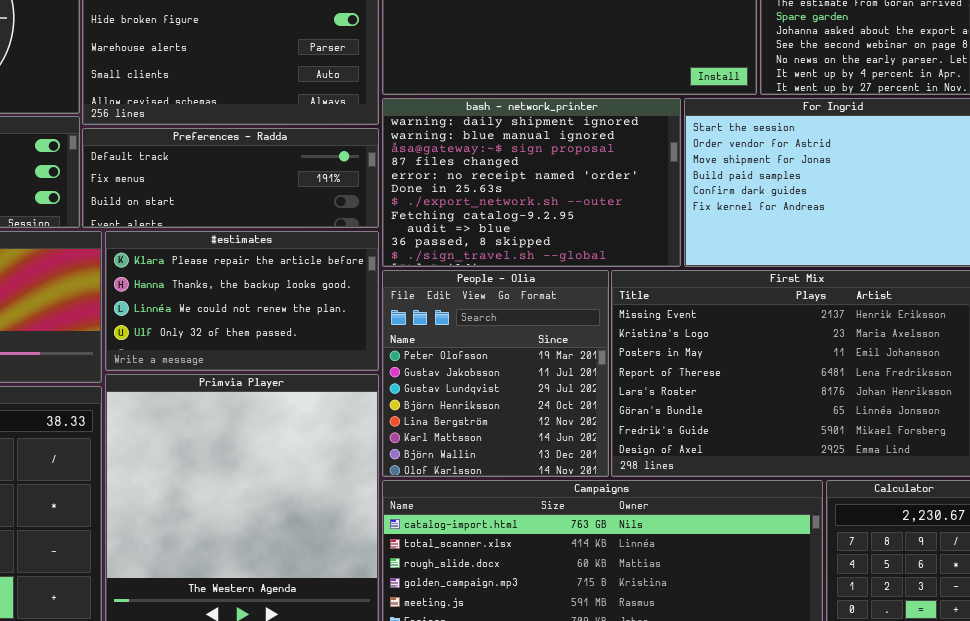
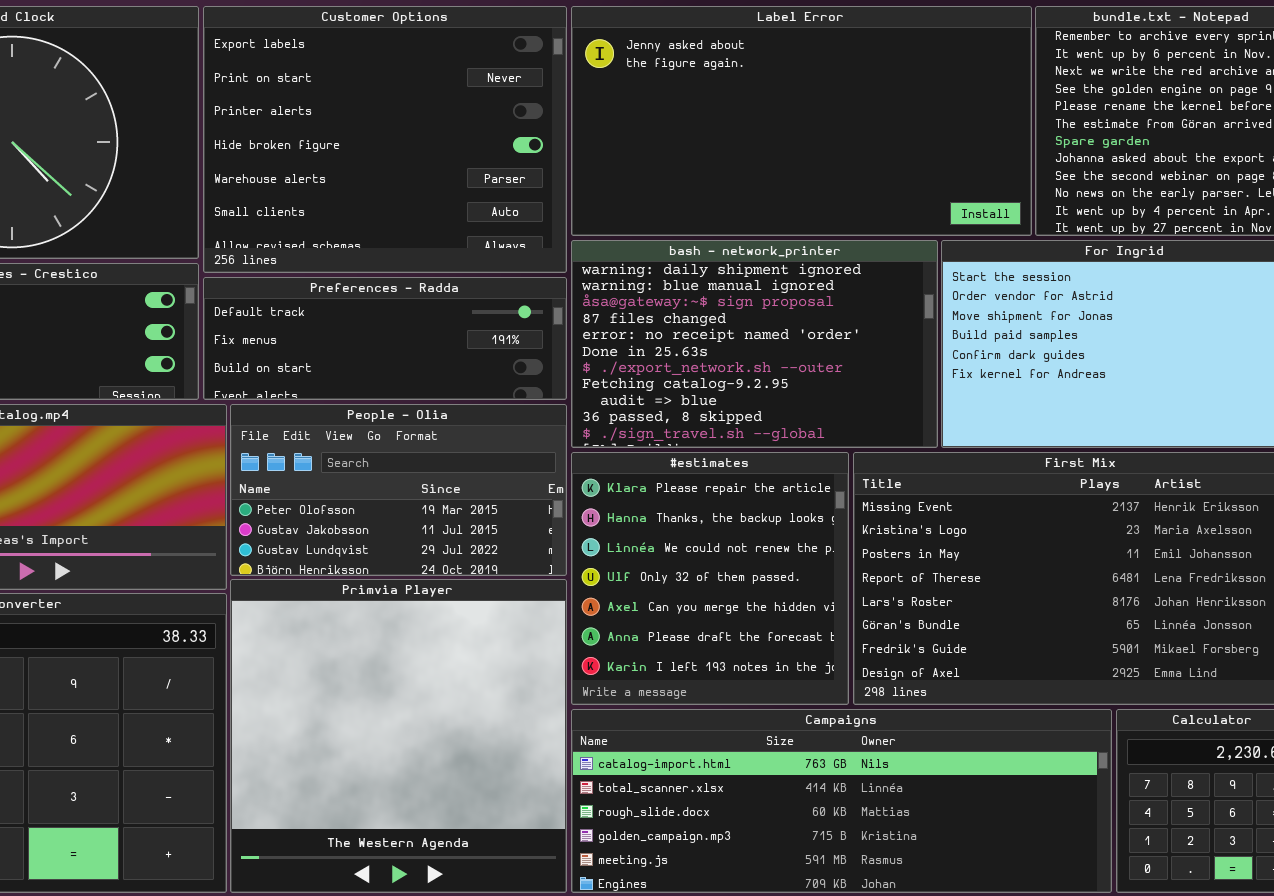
#estimates: [105,231,379,371] -> [571,452,849,705], moved, resized
People - Olia: [382,270,609,477] -> [230,404,567,576], moved, resized

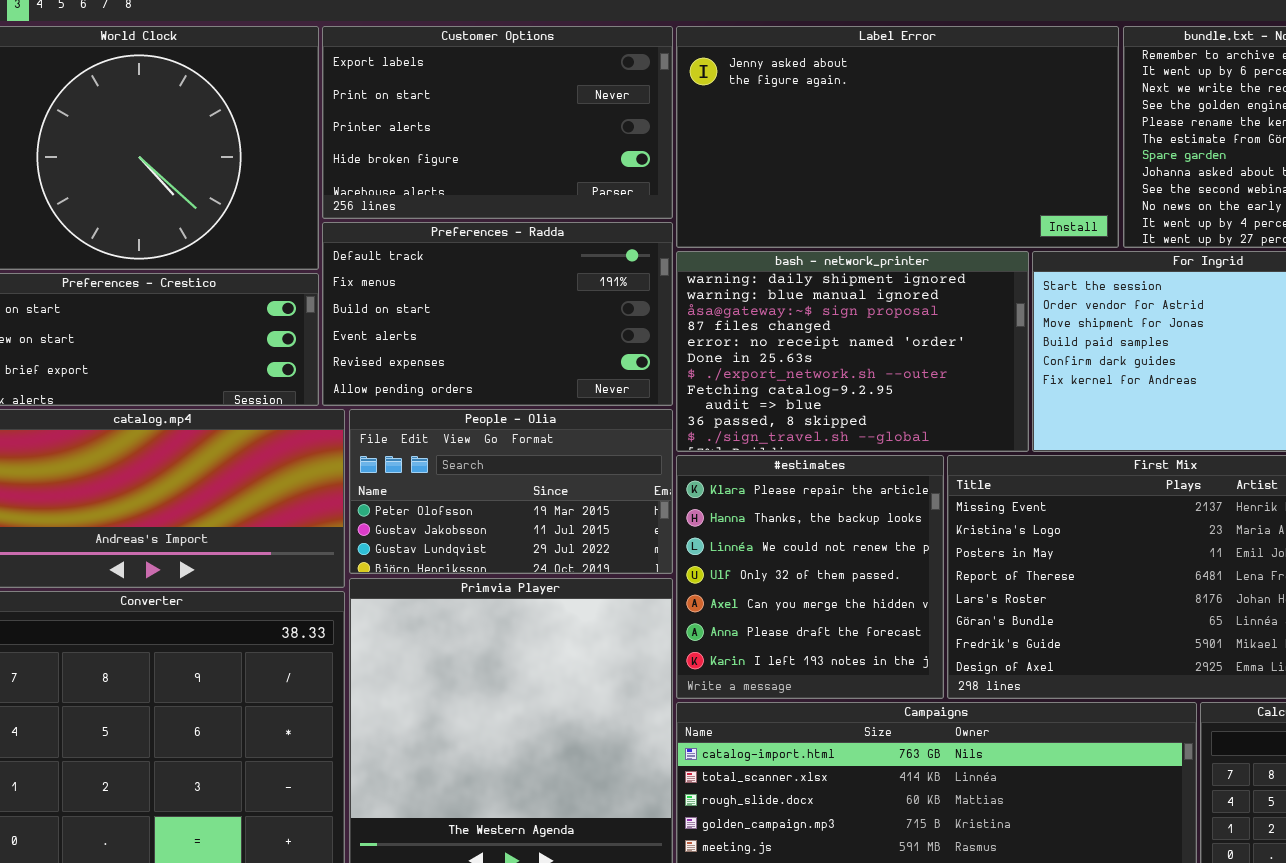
Customer Options: [203,6,567,273] -> [322,26,673,219], resized
Preferences - Radda: [203,277,567,400] -> [322,222,673,406], resized

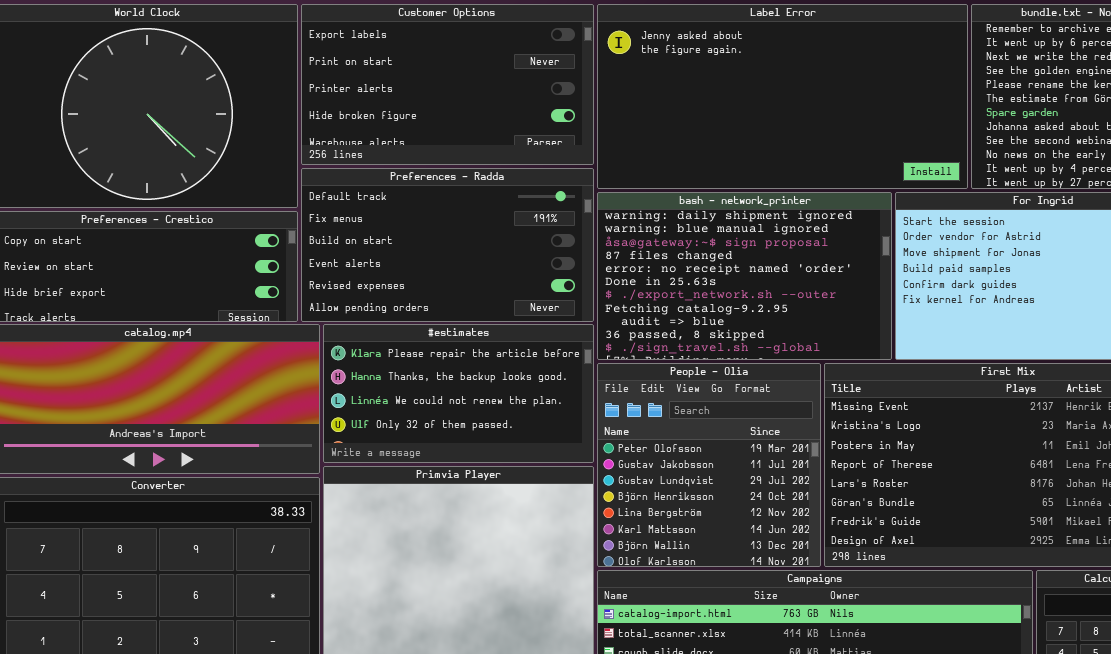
People - Olia: [349,409,673,574] -> [597,363,821,567], moved, resized
#estimates: [676,455,944,699] -> [323,324,594,463], moved, resized

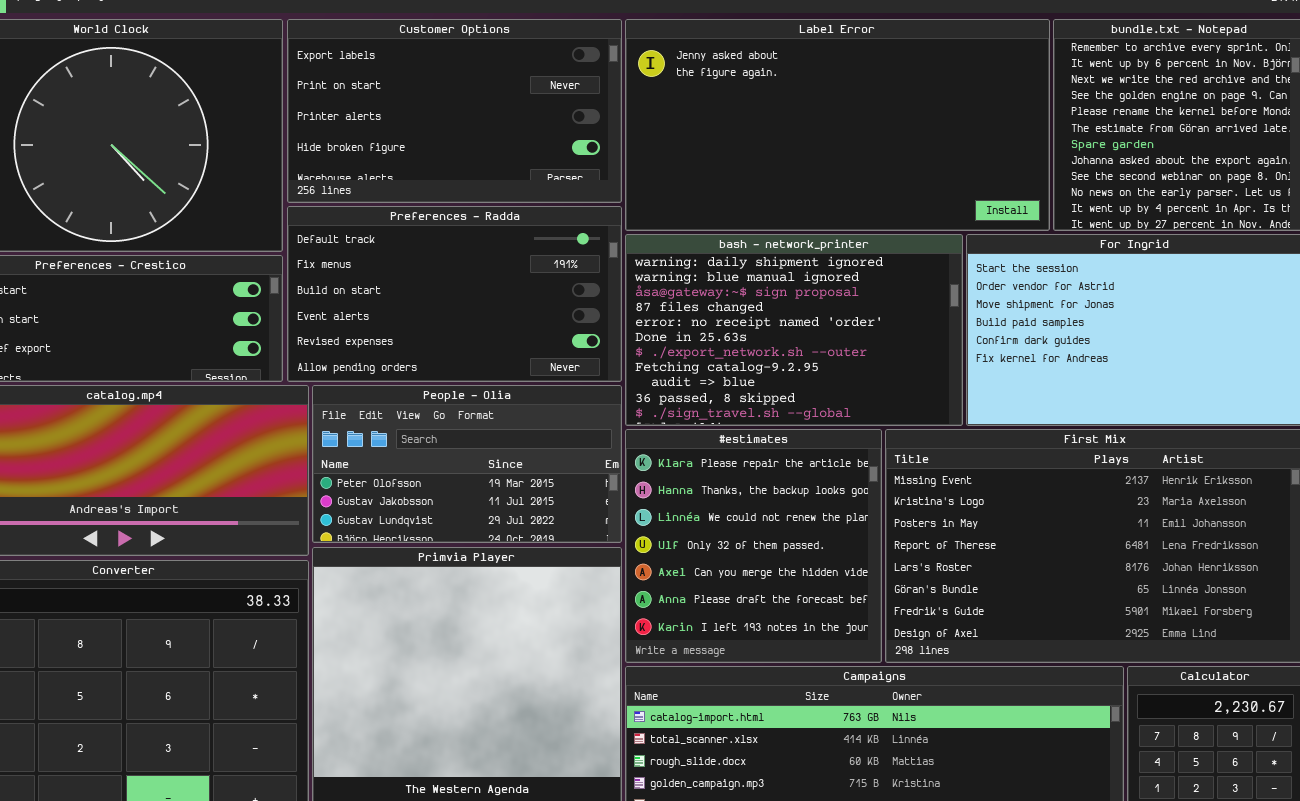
#estimates: [323,324,594,463] -> [625,429,882,663], moved, resized
People - Olia: [597,363,821,567] -> [312,385,622,543], moved, resized

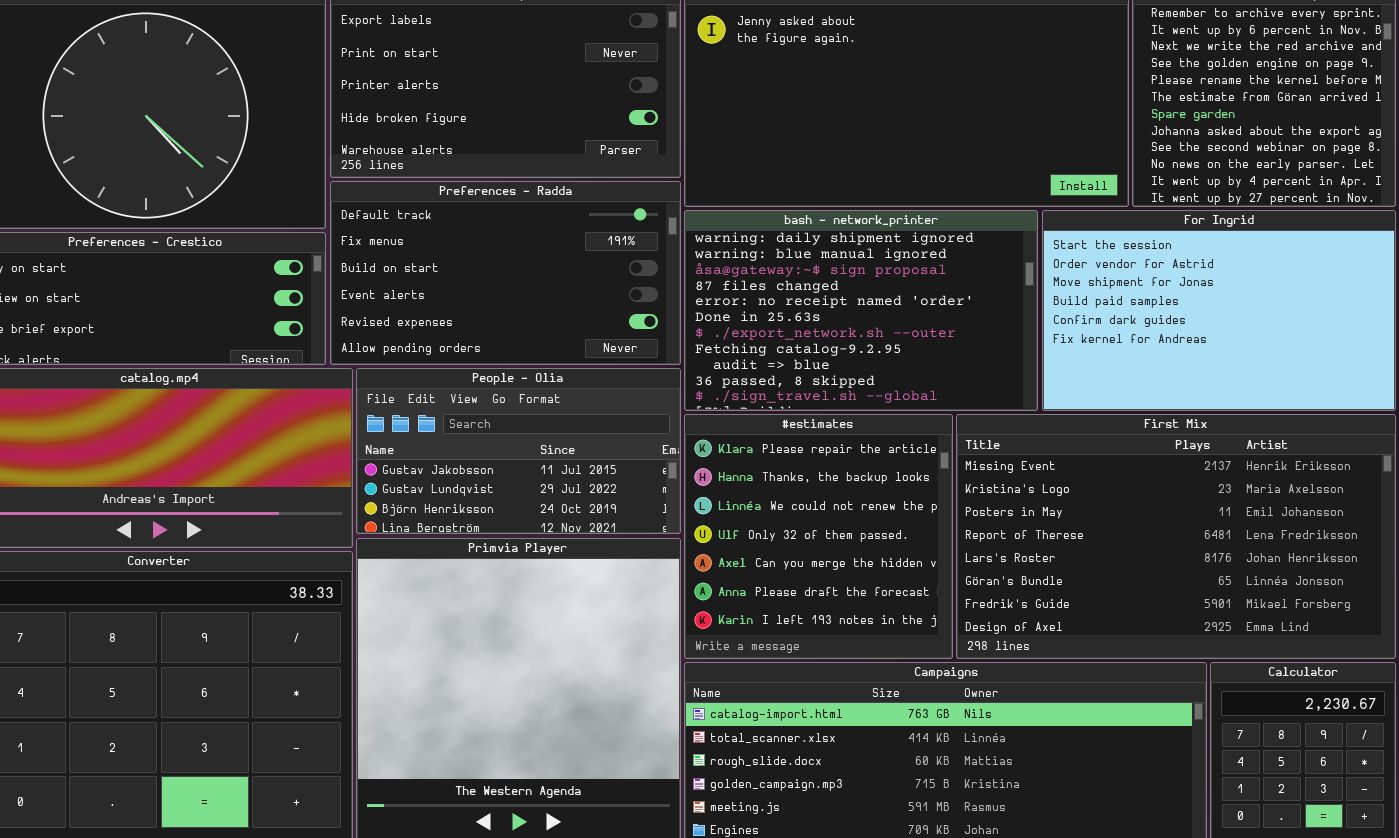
People - Olia: [312,385,622,543] -> [356,368,681,534], scrolled down 1 row

